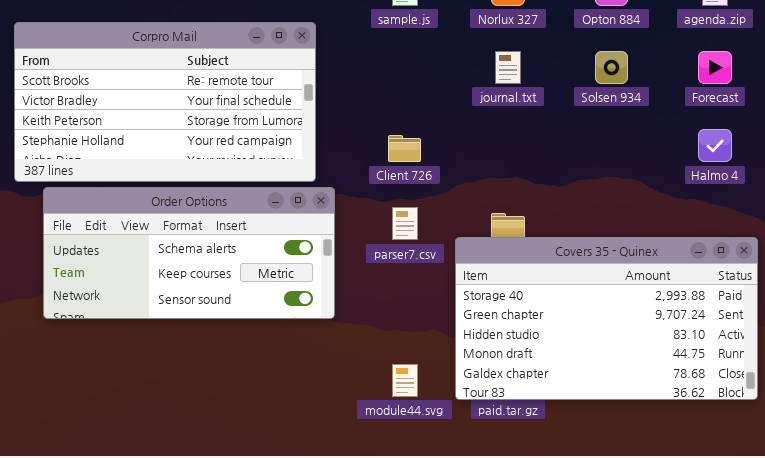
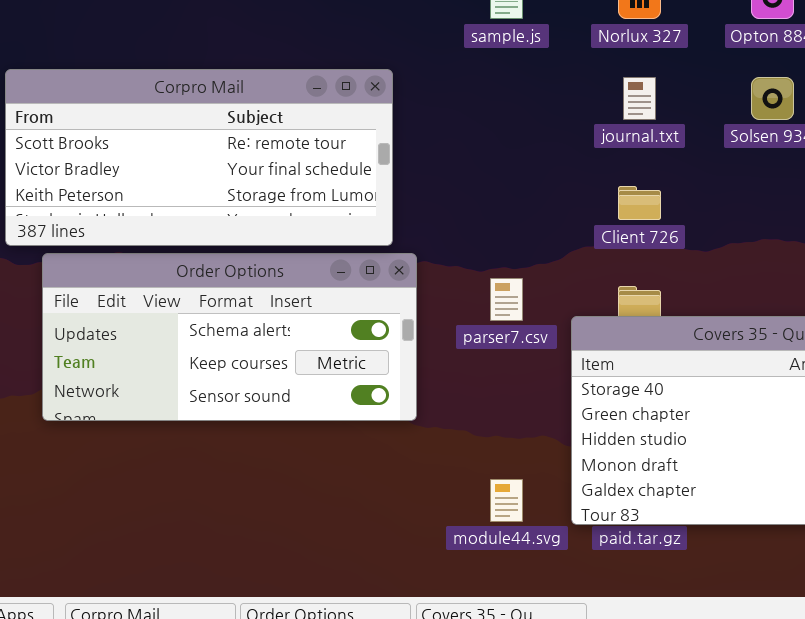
Corpro Mail: [14,22,316,182] -> [5,69,393,246], resized
Client 726: [388,135,421,162] -> [618,186,661,220], moved

